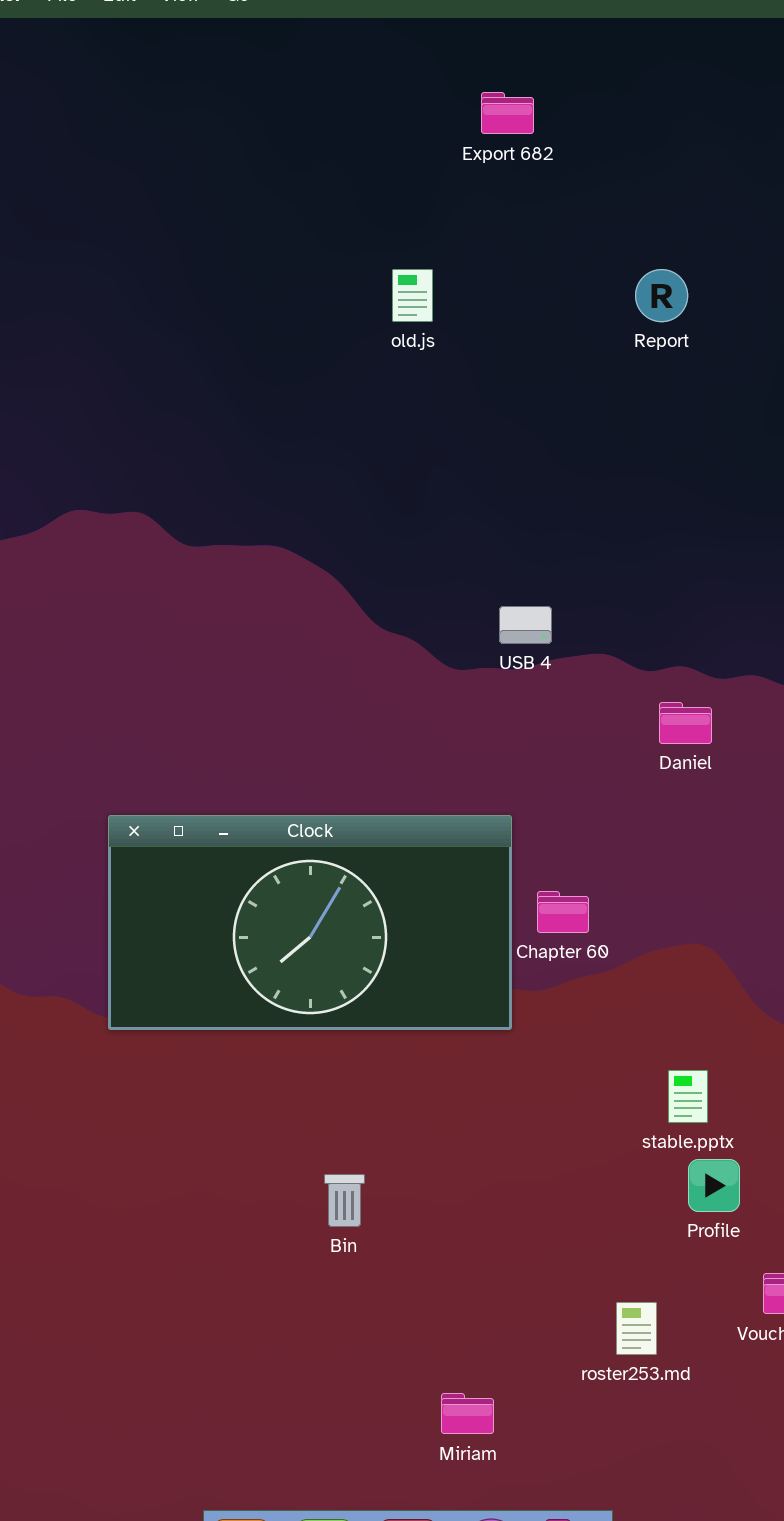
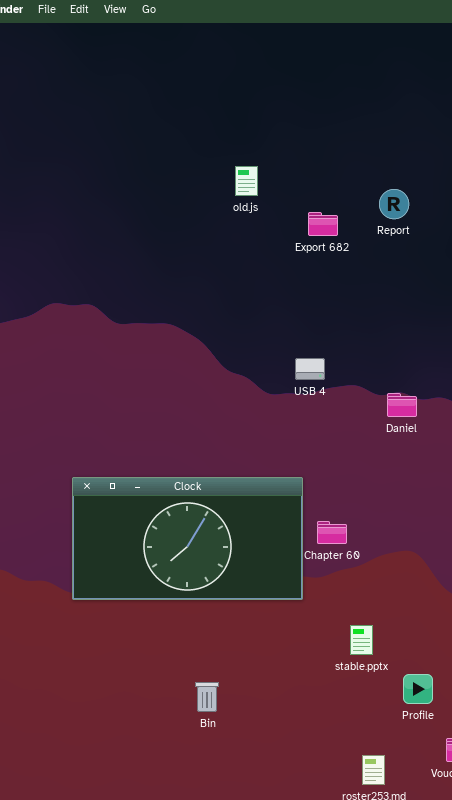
Export 682: [481,92,534,134] -> [308,212,338,236], moved
Report: [635,269,688,322] -> [379,189,409,219], moved
Daniel: [659,702,712,744] -> [387,393,417,417], moved
stable.pptx: [668,1070,708,1123] -> [350,625,373,655], moved

